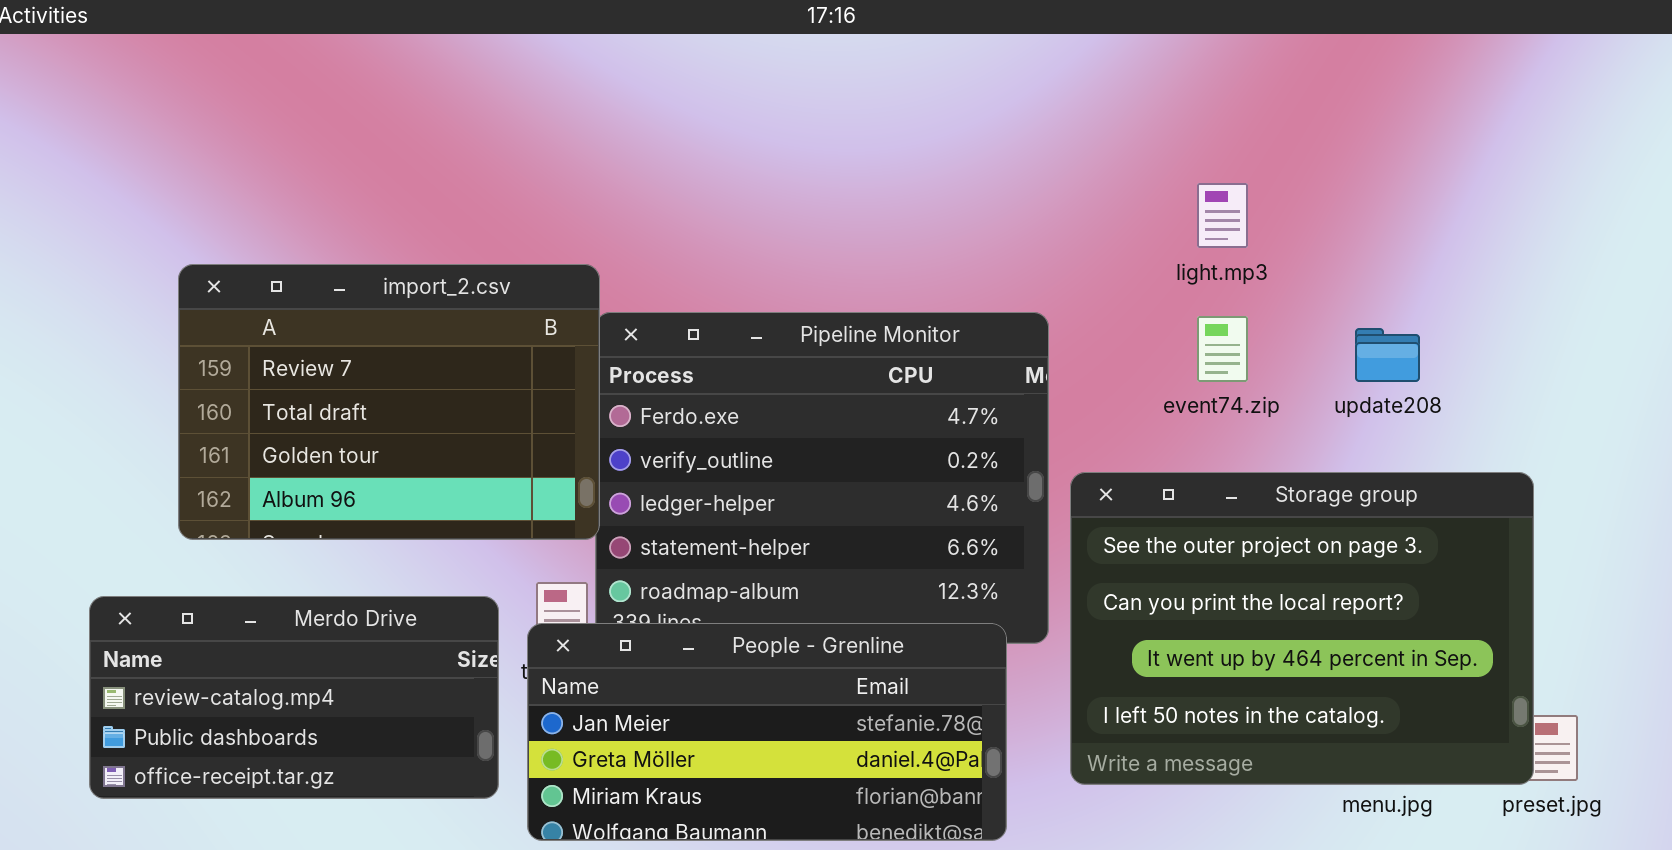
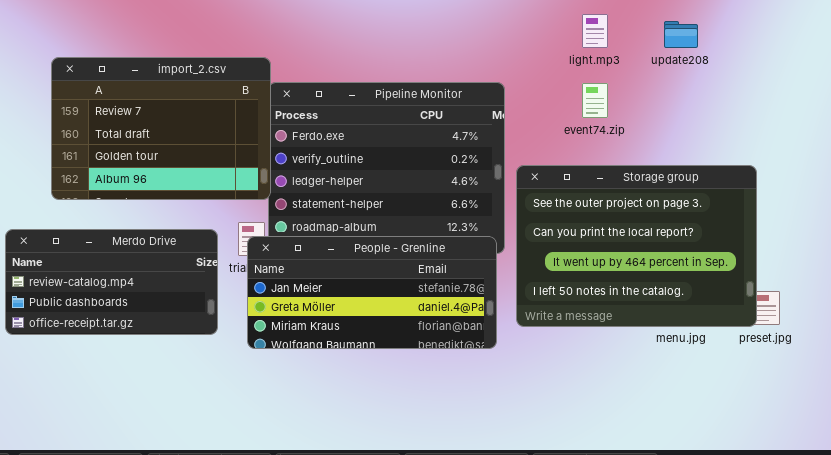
update208: [1355,328,1420,382] -> [664,21,698,48], moved
People - Grenline: [527,623,1007,841] -> [247,236,497,349], moved

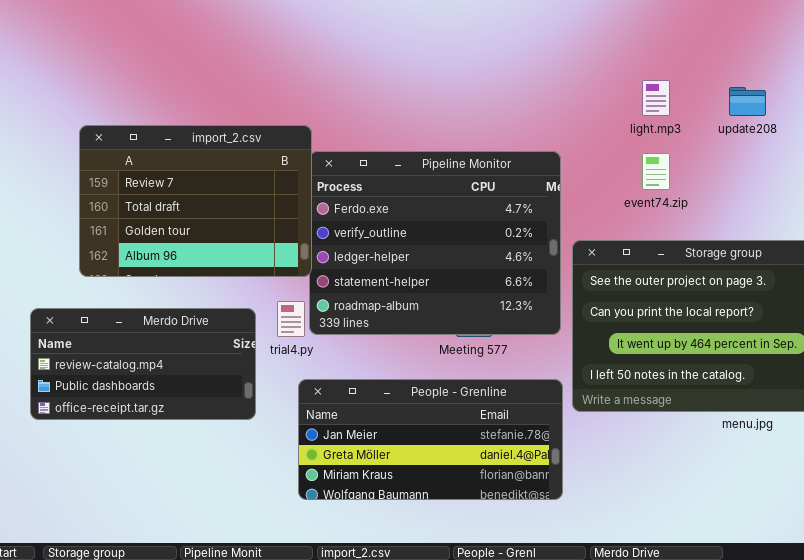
People - Grenline: [247,236,497,349] -> [298,379,563,500], moved

